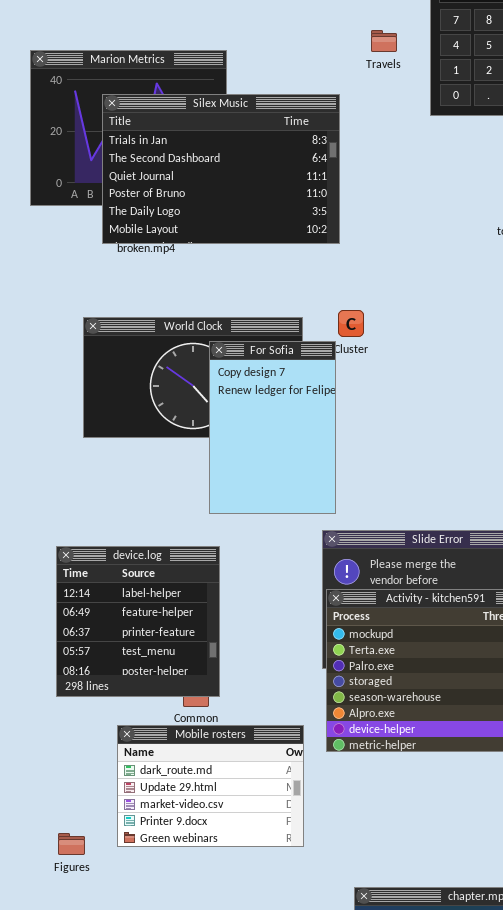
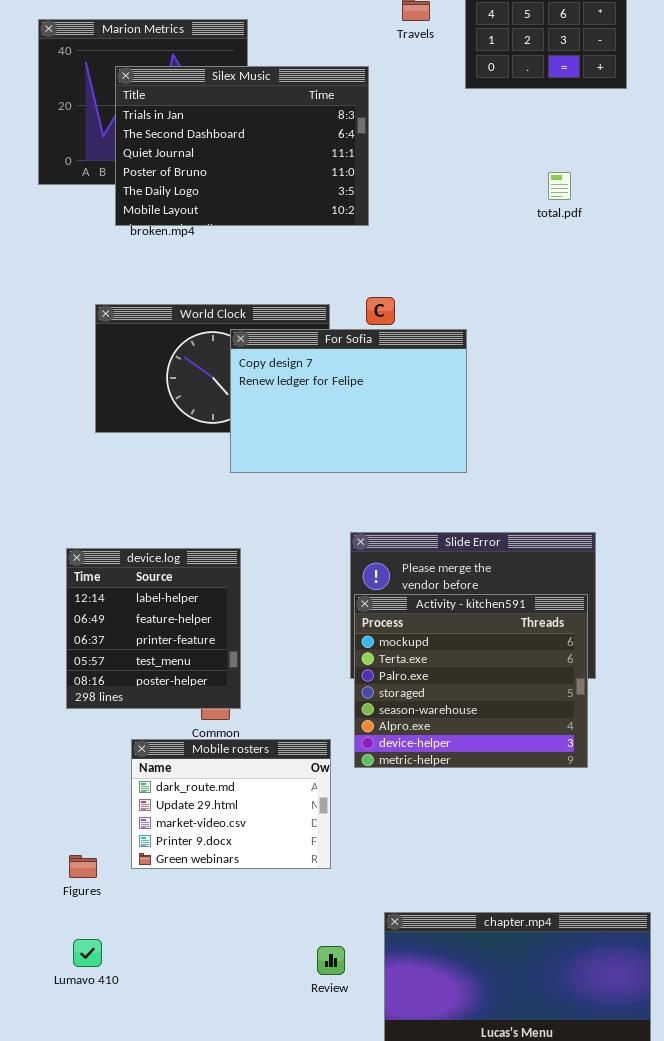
For Sofia: [209,341,336,514] -> [230,329,467,473], resized

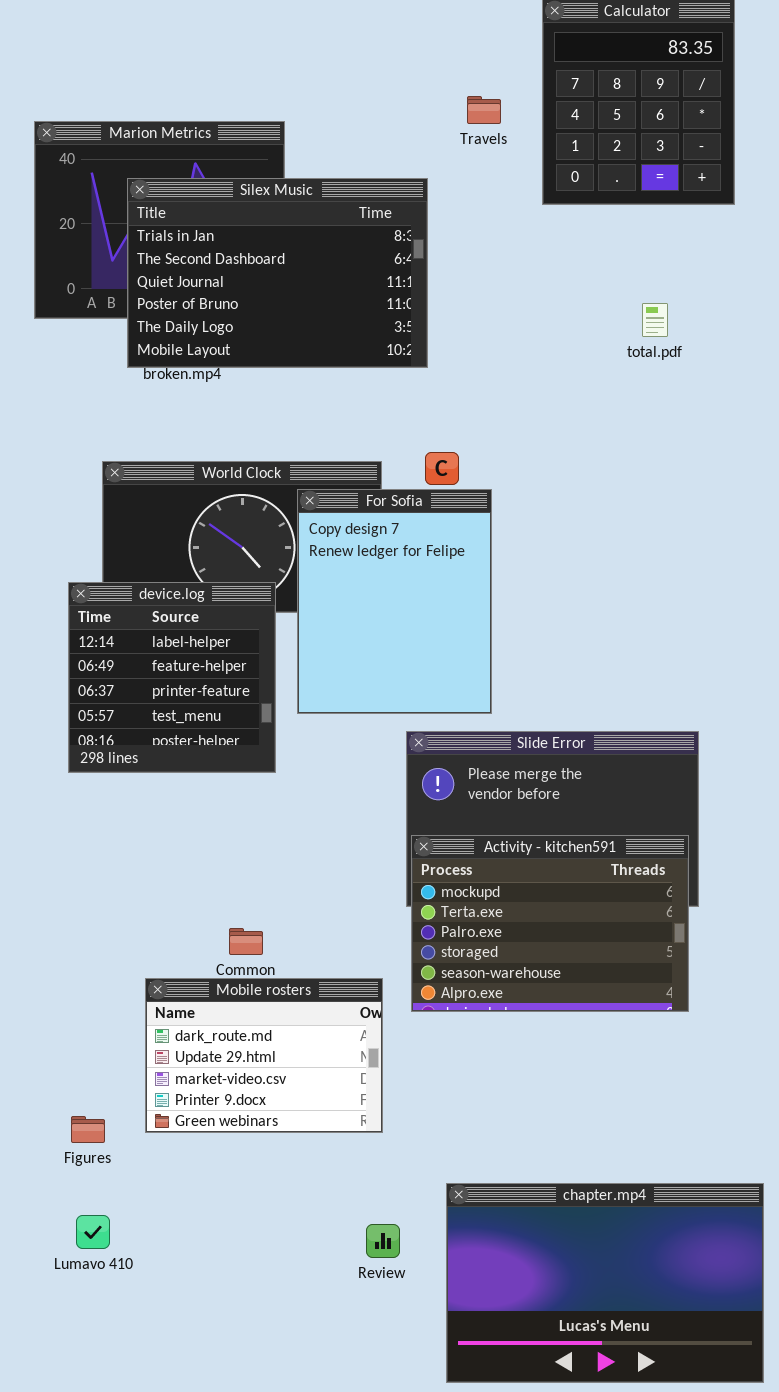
For Sofia: [230,329,467,473] -> [297,489,492,714], moved, resized
device.log: [66,548,241,709] -> [68,582,276,773], moved
Activity - kitchen591: [354,594,588,768] -> [411,835,689,1012], resized

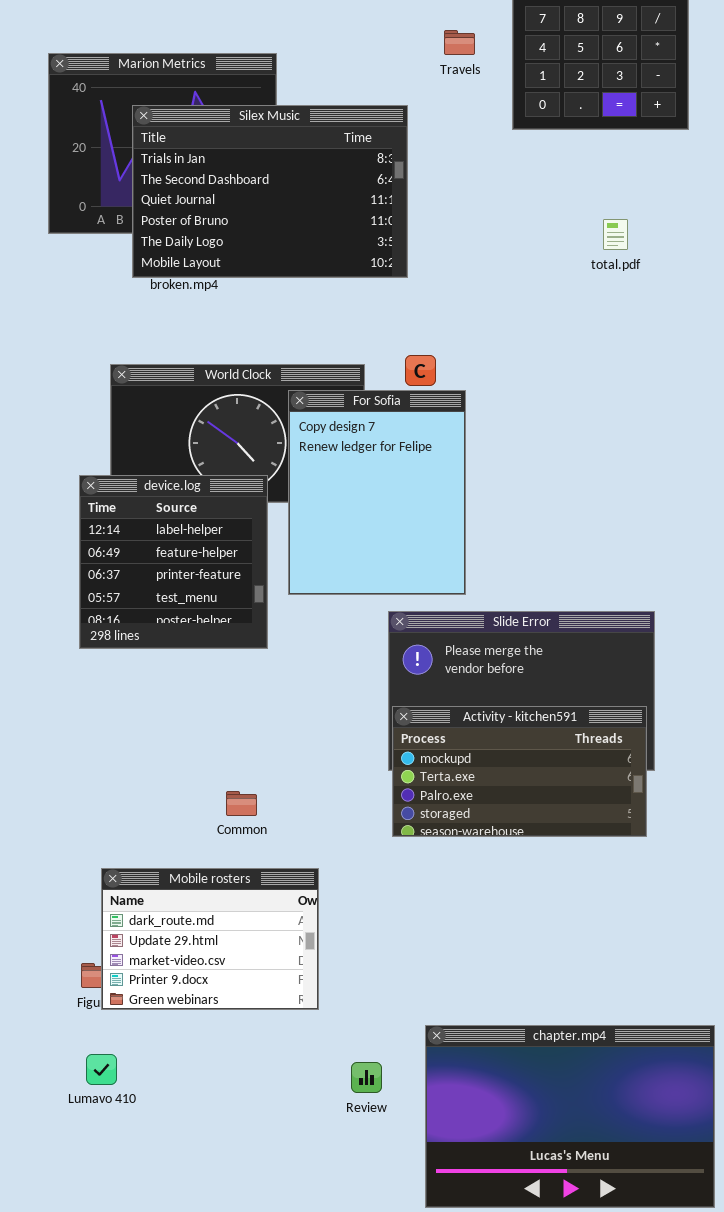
Activity - kitchen591: [411,835,689,1012] -> [392,706,647,837], resized
Mobile rosters: [145,978,383,1133] -> [101,868,319,1010], moved

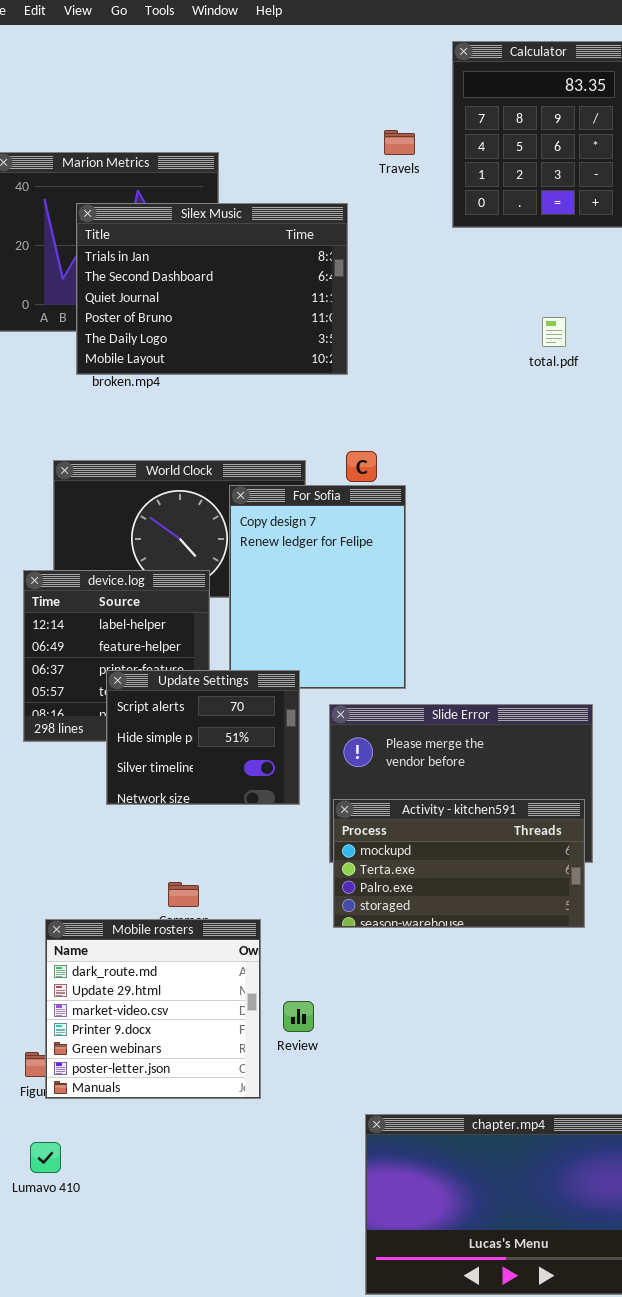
Update Settings: none -> [106,670,300,805], opened
Mobile rosters: [101,868,319,1010] -> [45,919,261,1099], resized
Review: [351,1062,382,1093] -> [283,1001,314,1032], moved

